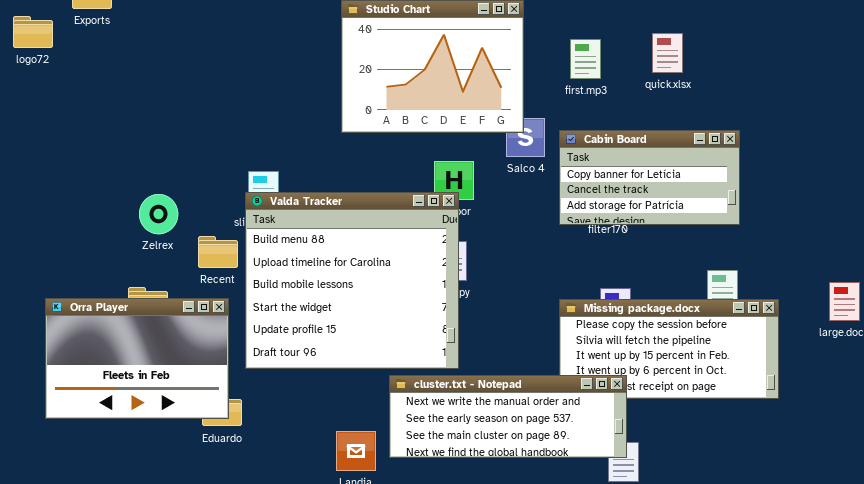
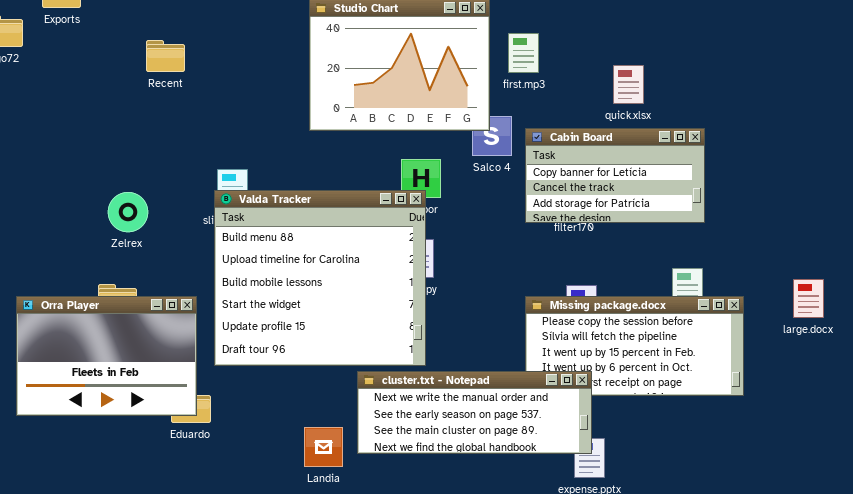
quick.xlsx: [652,33,683,73] -> [613,65,644,104], moved
first.mp3: [570,39,601,79] -> [508,33,539,73], moved
Recent: [198,236,238,268] -> [146,40,185,72], moved

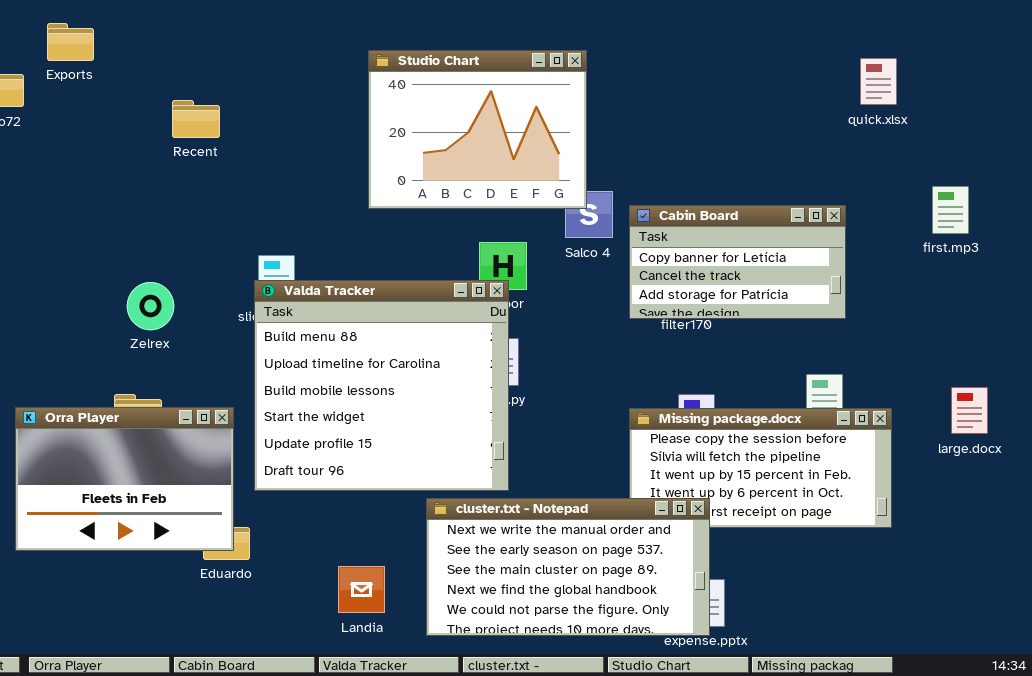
first.mp3: [508,33,539,73] -> [932,186,969,234], moved
quick.xlsx: [613,65,644,104] -> [860,58,897,105], moved
cluster.txt - Notepad: [357,371,592,454] -> [426,498,710,636], resized
Landia: [304,427,343,467] -> [338,566,385,613], moved

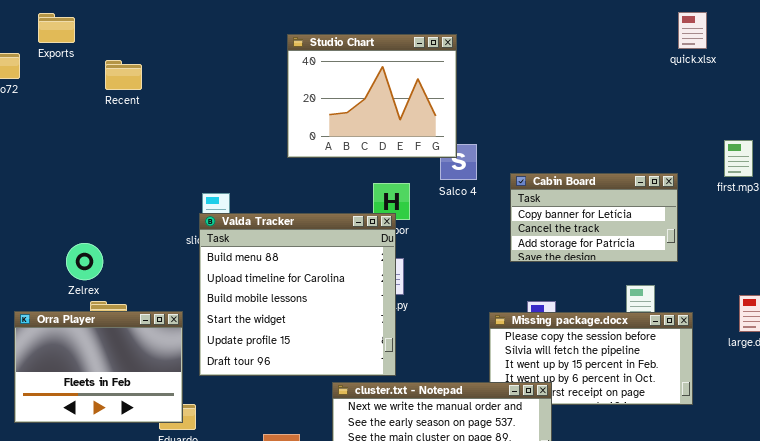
quick.xlsx: [860,58,897,105] -> [678,12,707,49], moved
Recent: [172,100,220,138] -> [105,60,142,90], moved
Cabin Board: [629,205,846,319] -> [510,173,678,262], moved
Zelrex: [127,282,174,330] -> [66,243,103,280], moved

